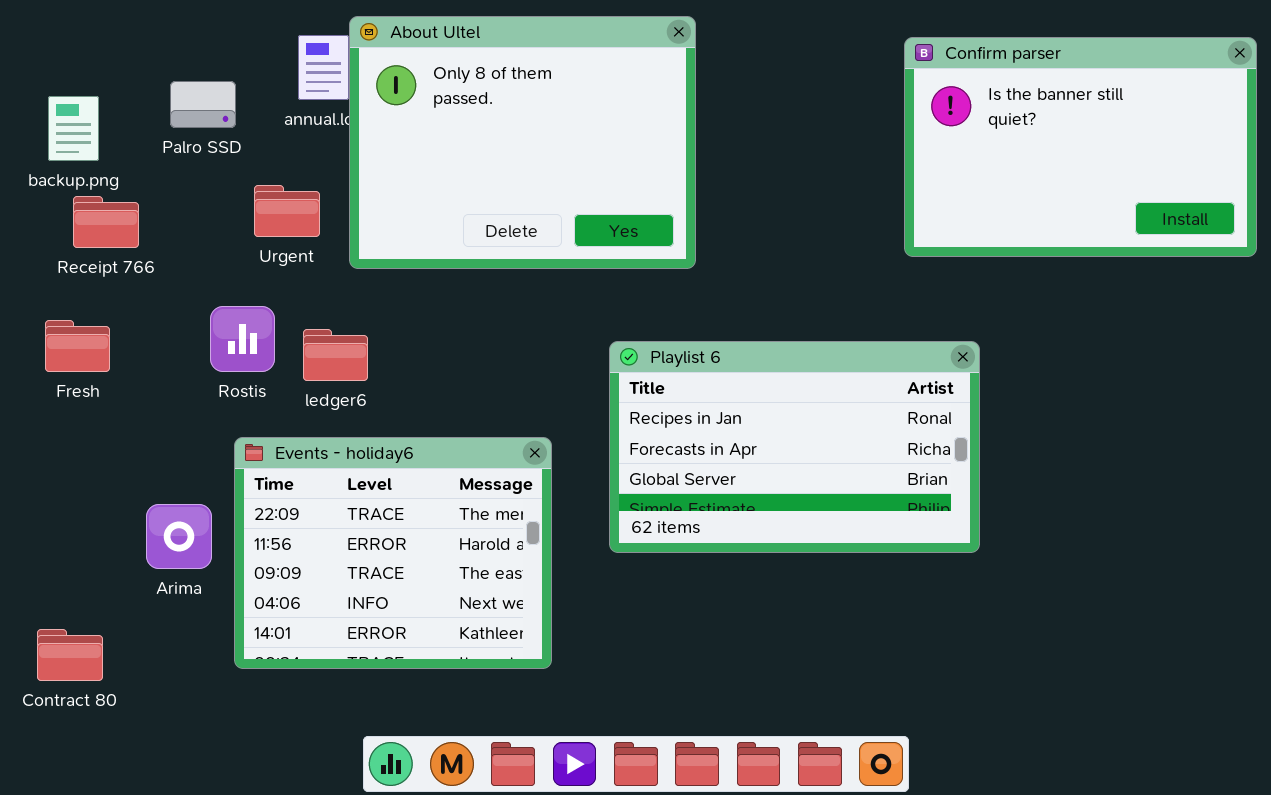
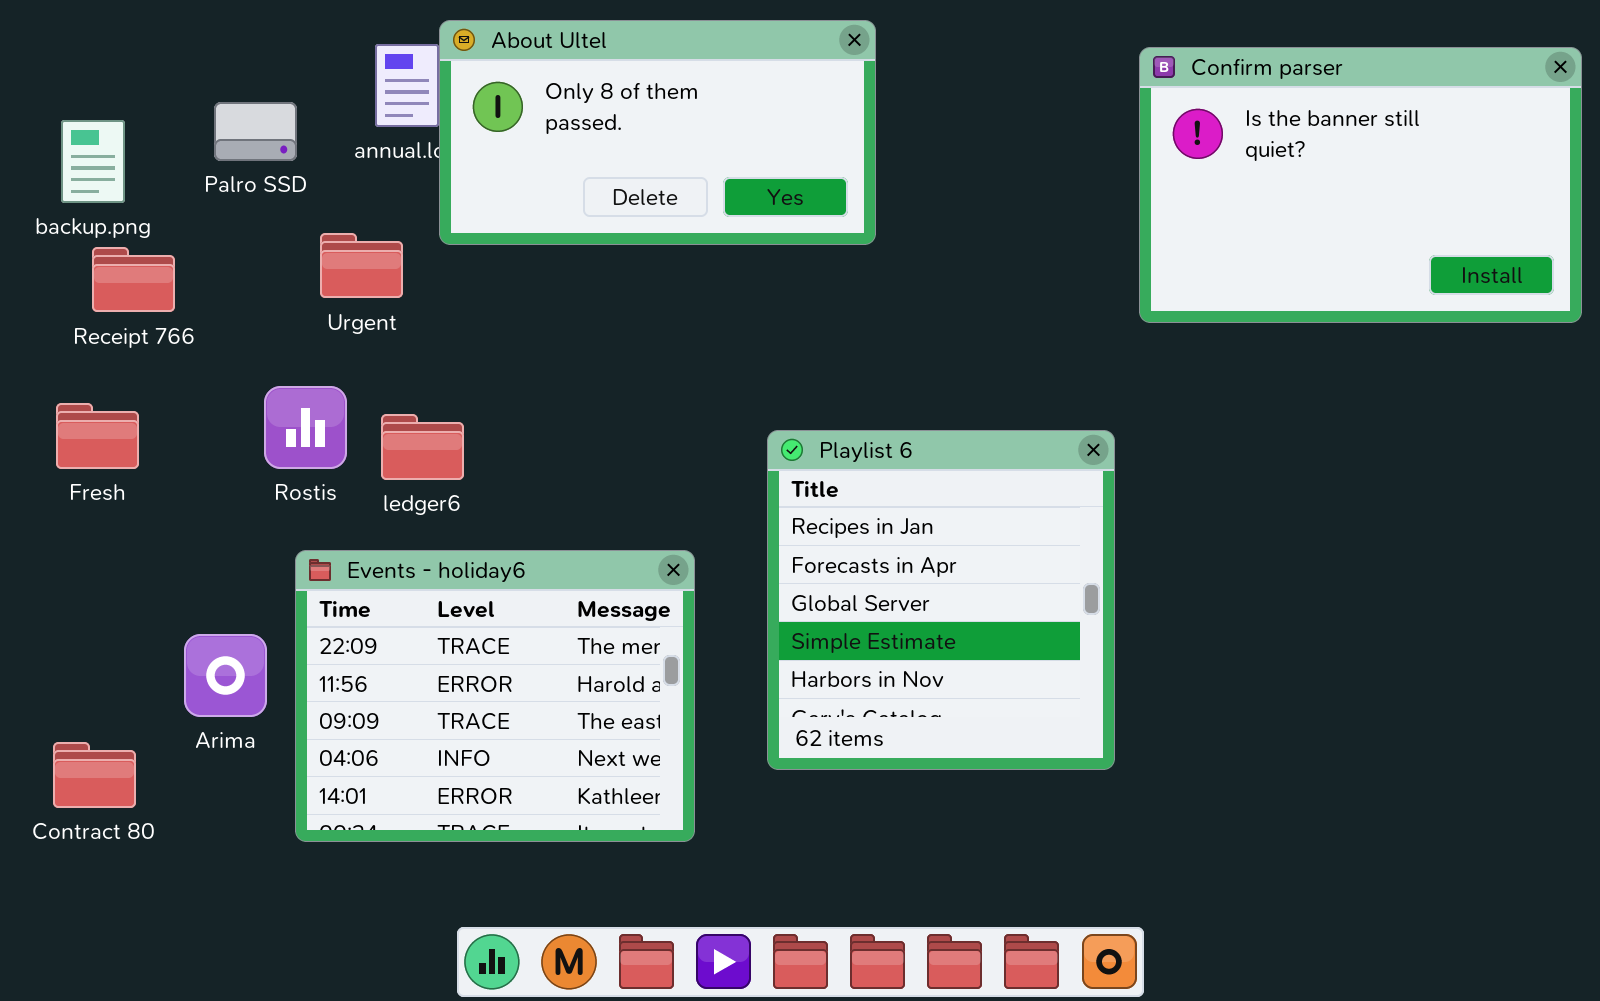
About Ultel: [349,16,696,269] -> [439,20,876,245], resized
Playlist 6: [609,341,980,553] -> [767,430,1115,770], resized
Contract 80: [37,629,103,681] -> [53,742,136,808], moved

